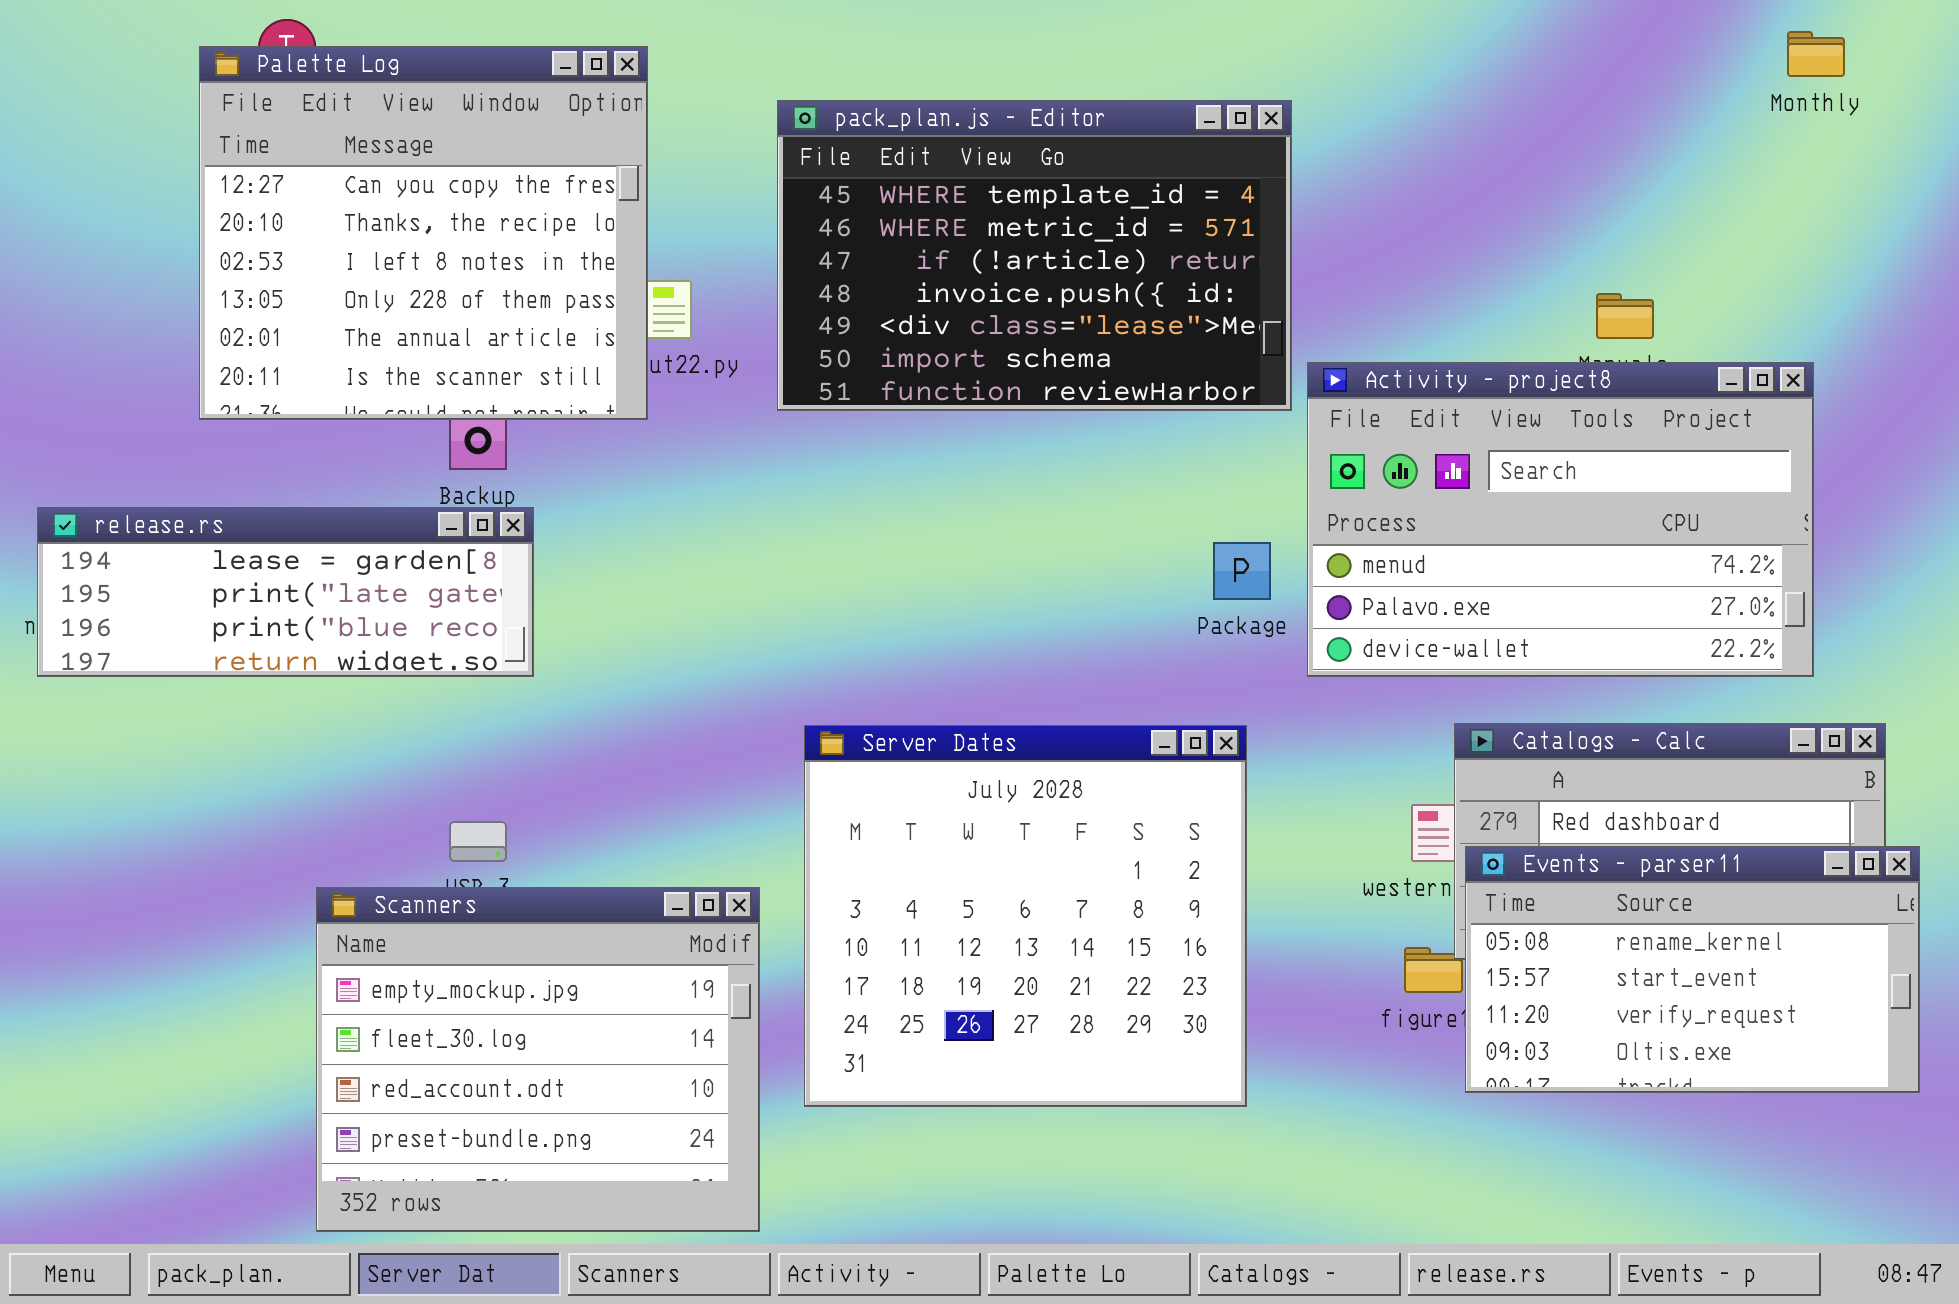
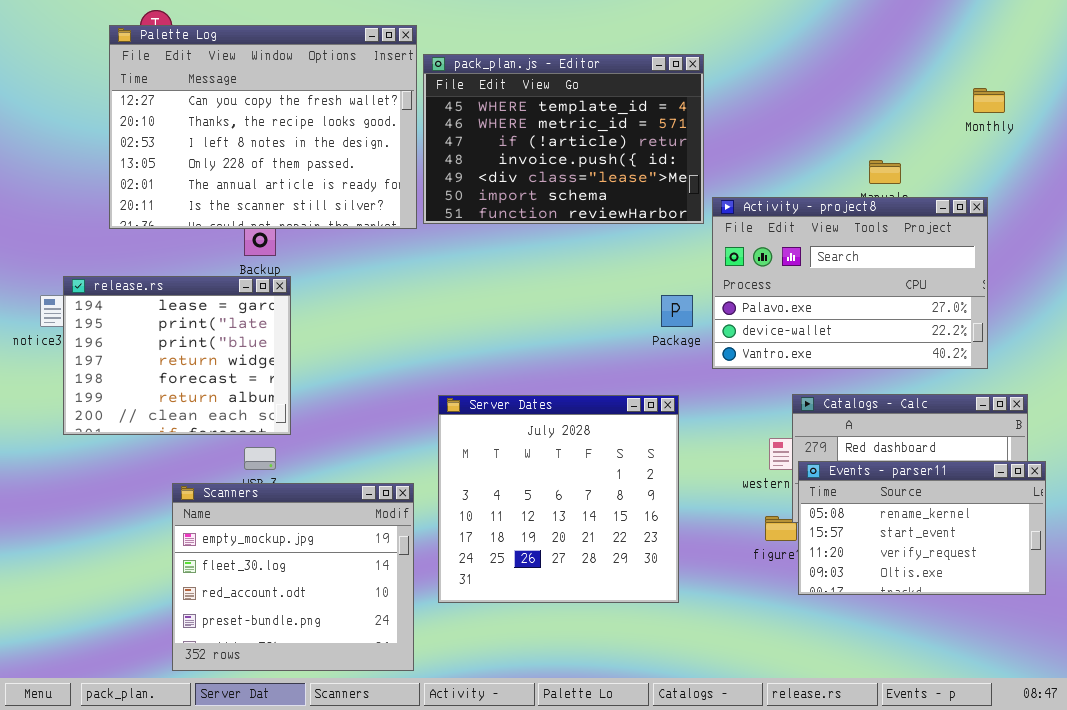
Monthly: [1787,31,1845,77] -> [973,88,1005,113], moved
Palette Log: [199,46,648,420] -> [109,25,417,229], resized
Activity - project8: [1307,362,1814,677] -> [712,197,988,369], scrolled down 1 row
release.rs: [37,507,534,677] -> [63,276,291,435], resized

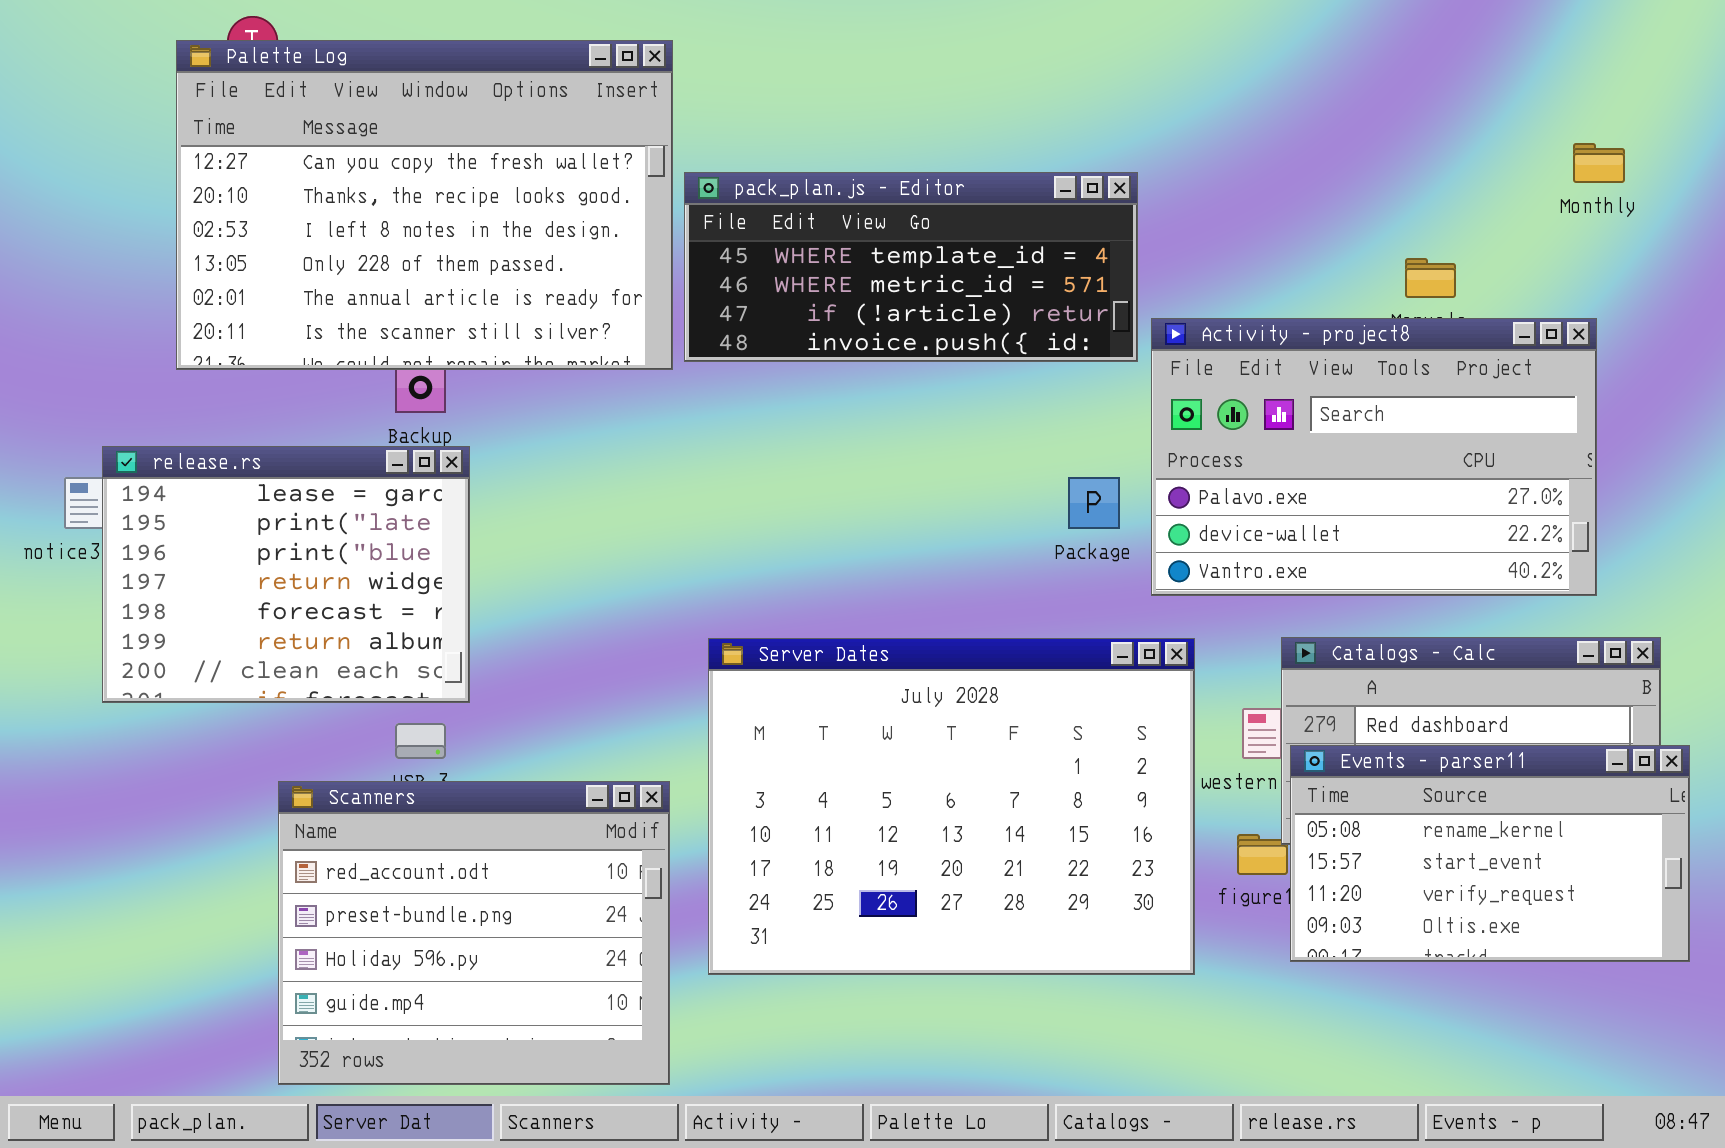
pack_plan.js - Editor: [423,54,704,224] -> [684,172,1138,362], resized
Server Dates: [438,395,679,603] -> [708,638,1195,975], resized
Scanners: [172,483,414,671] -> [278,781,670,1085], scrolled down 2 rows

